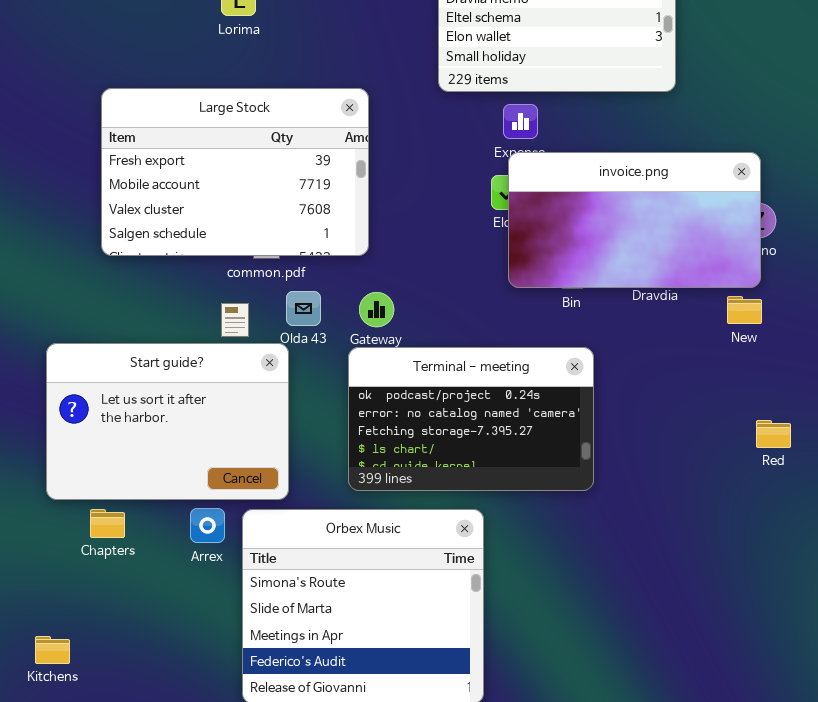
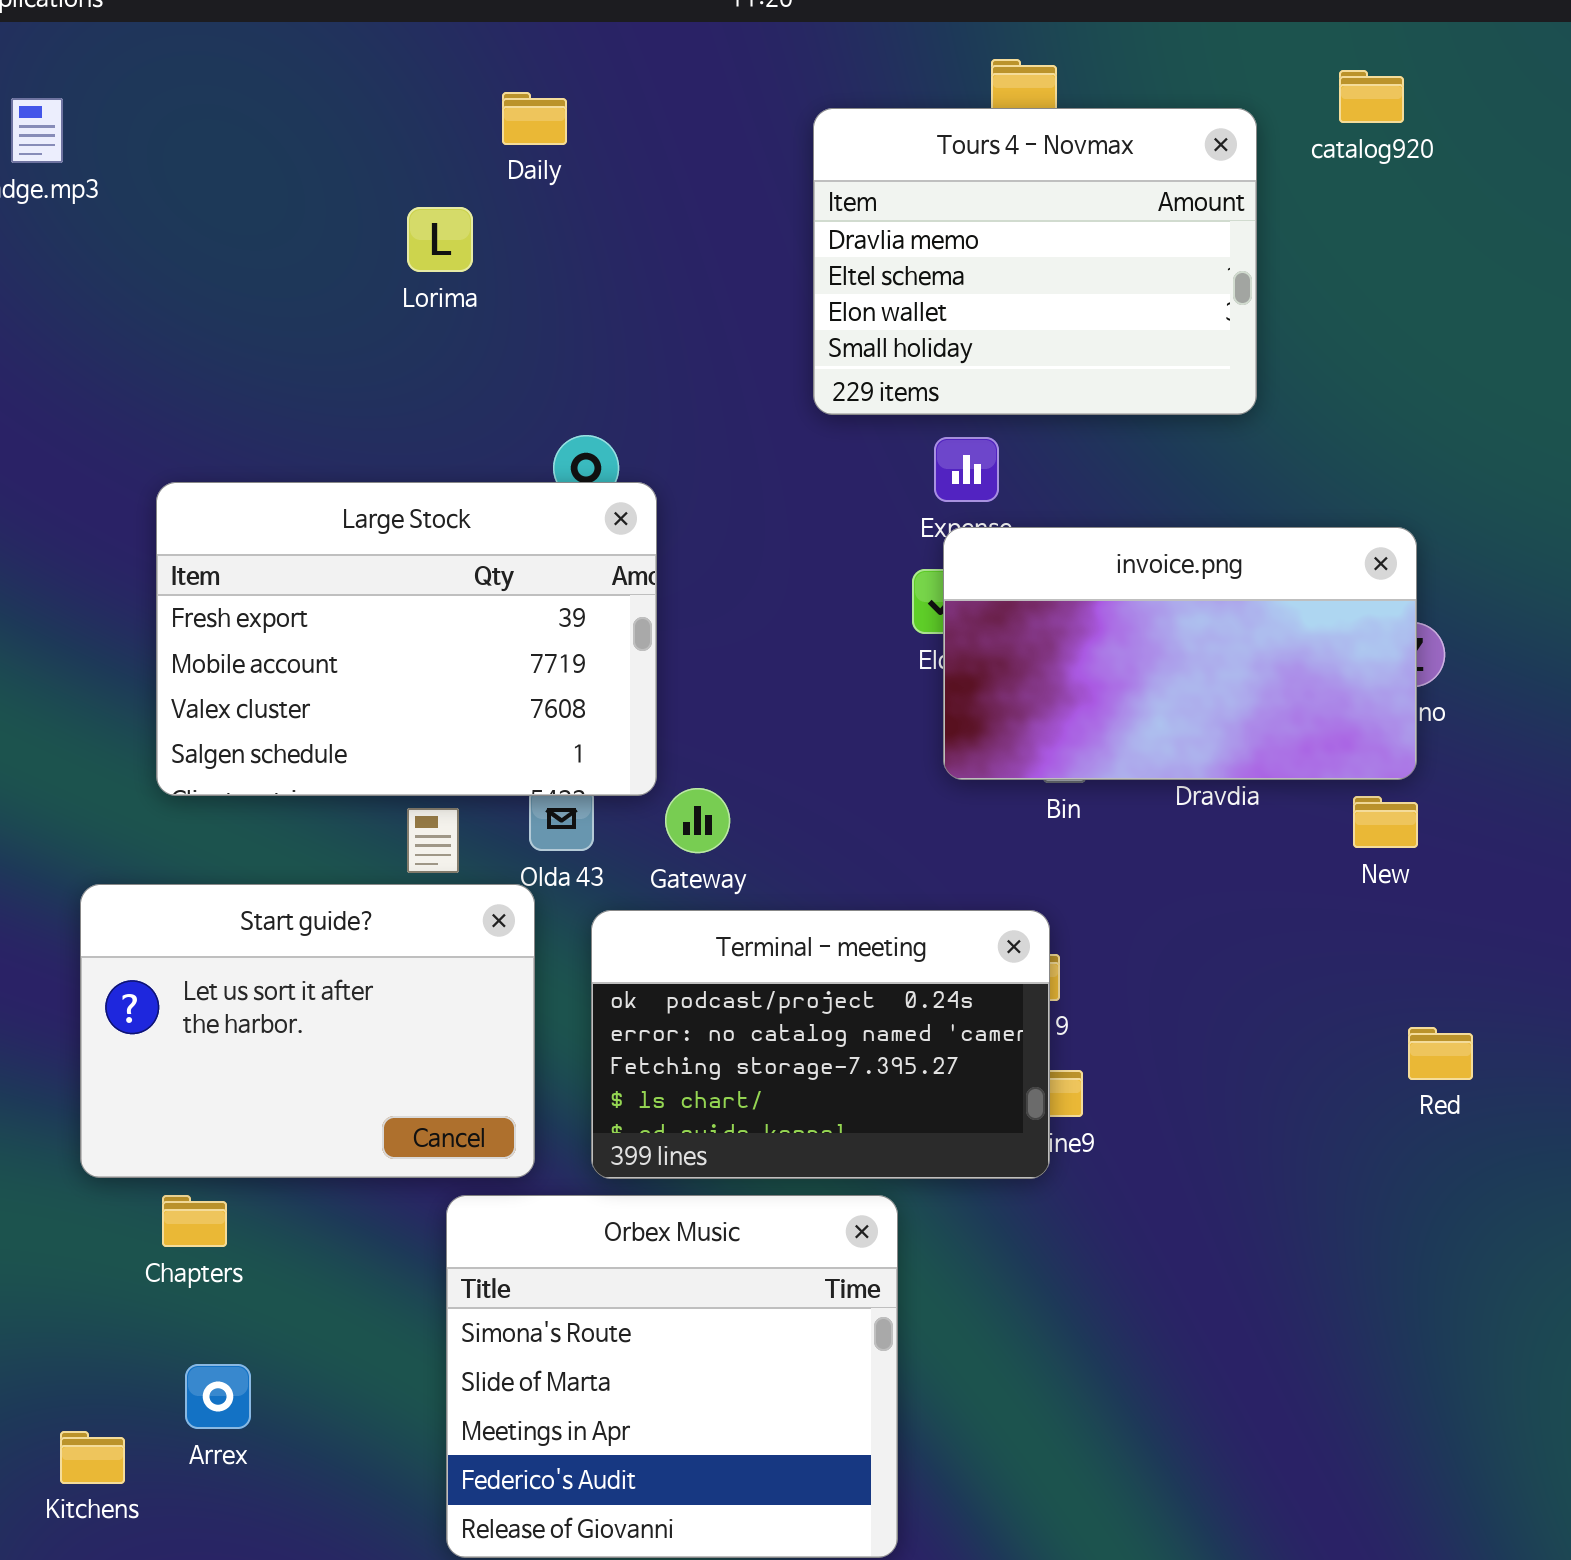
Large Stock: [101,88,369,256] -> [156,482,657,796], moved
Terminal - meeting: [348,347,594,491] -> [591,910,1050,1179], moved
Arrex: [190,508,225,543] -> [185,1364,251,1429], moved

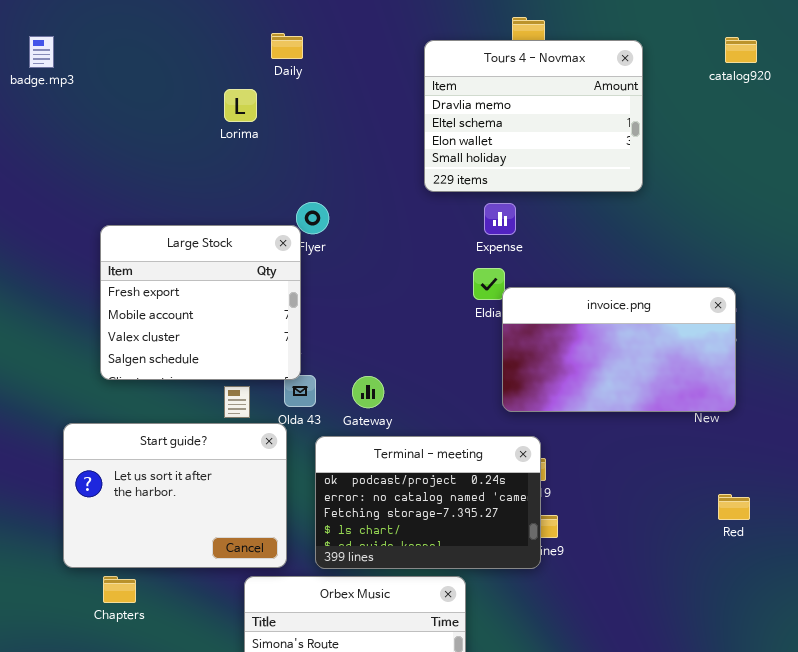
catalog920: [1339,70,1404,123] -> [725,37,757,63], moved
Large Stock: [156,482,657,796] -> [100,225,301,380], resized
invoice.png: [943,527,1417,780] -> [502,287,736,412], moved

